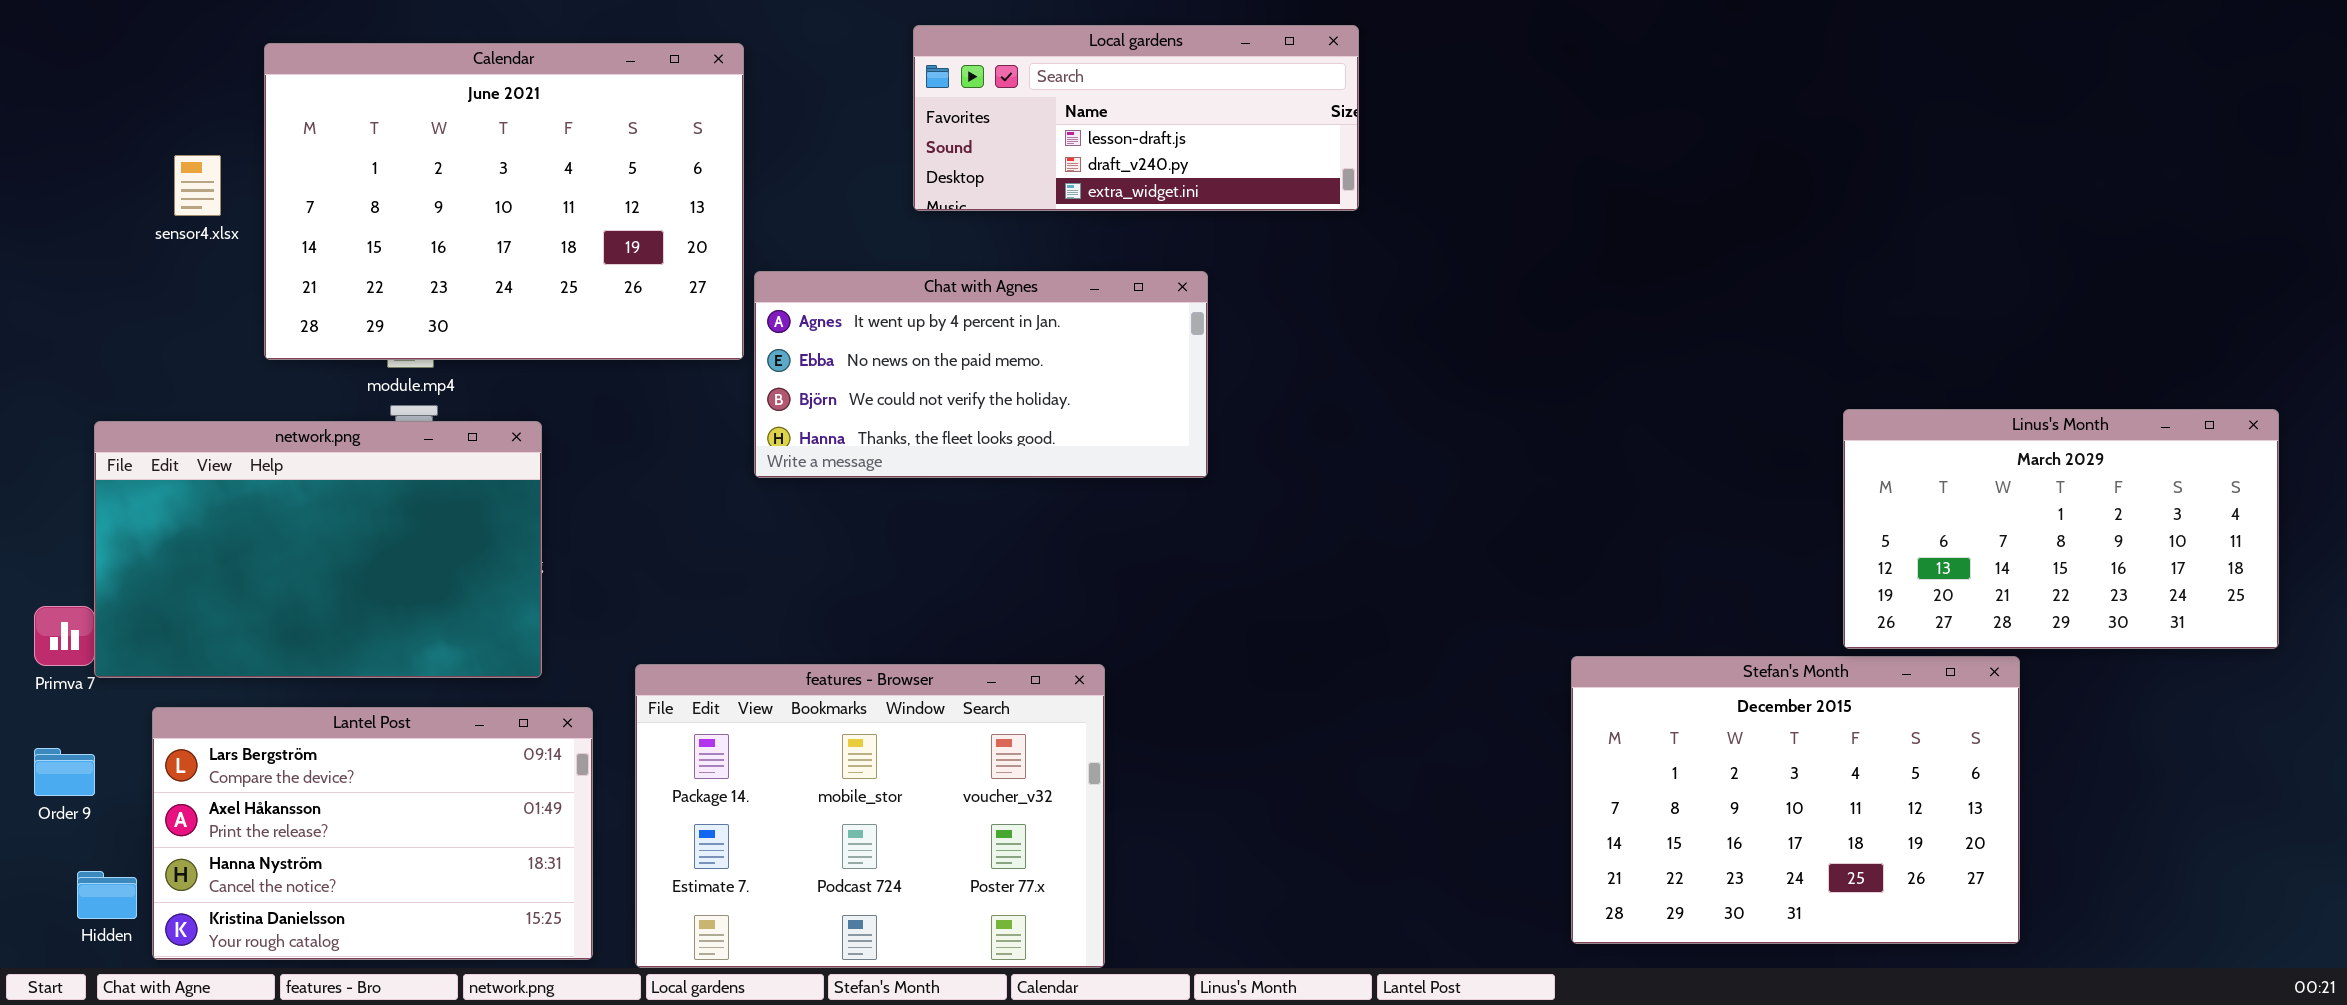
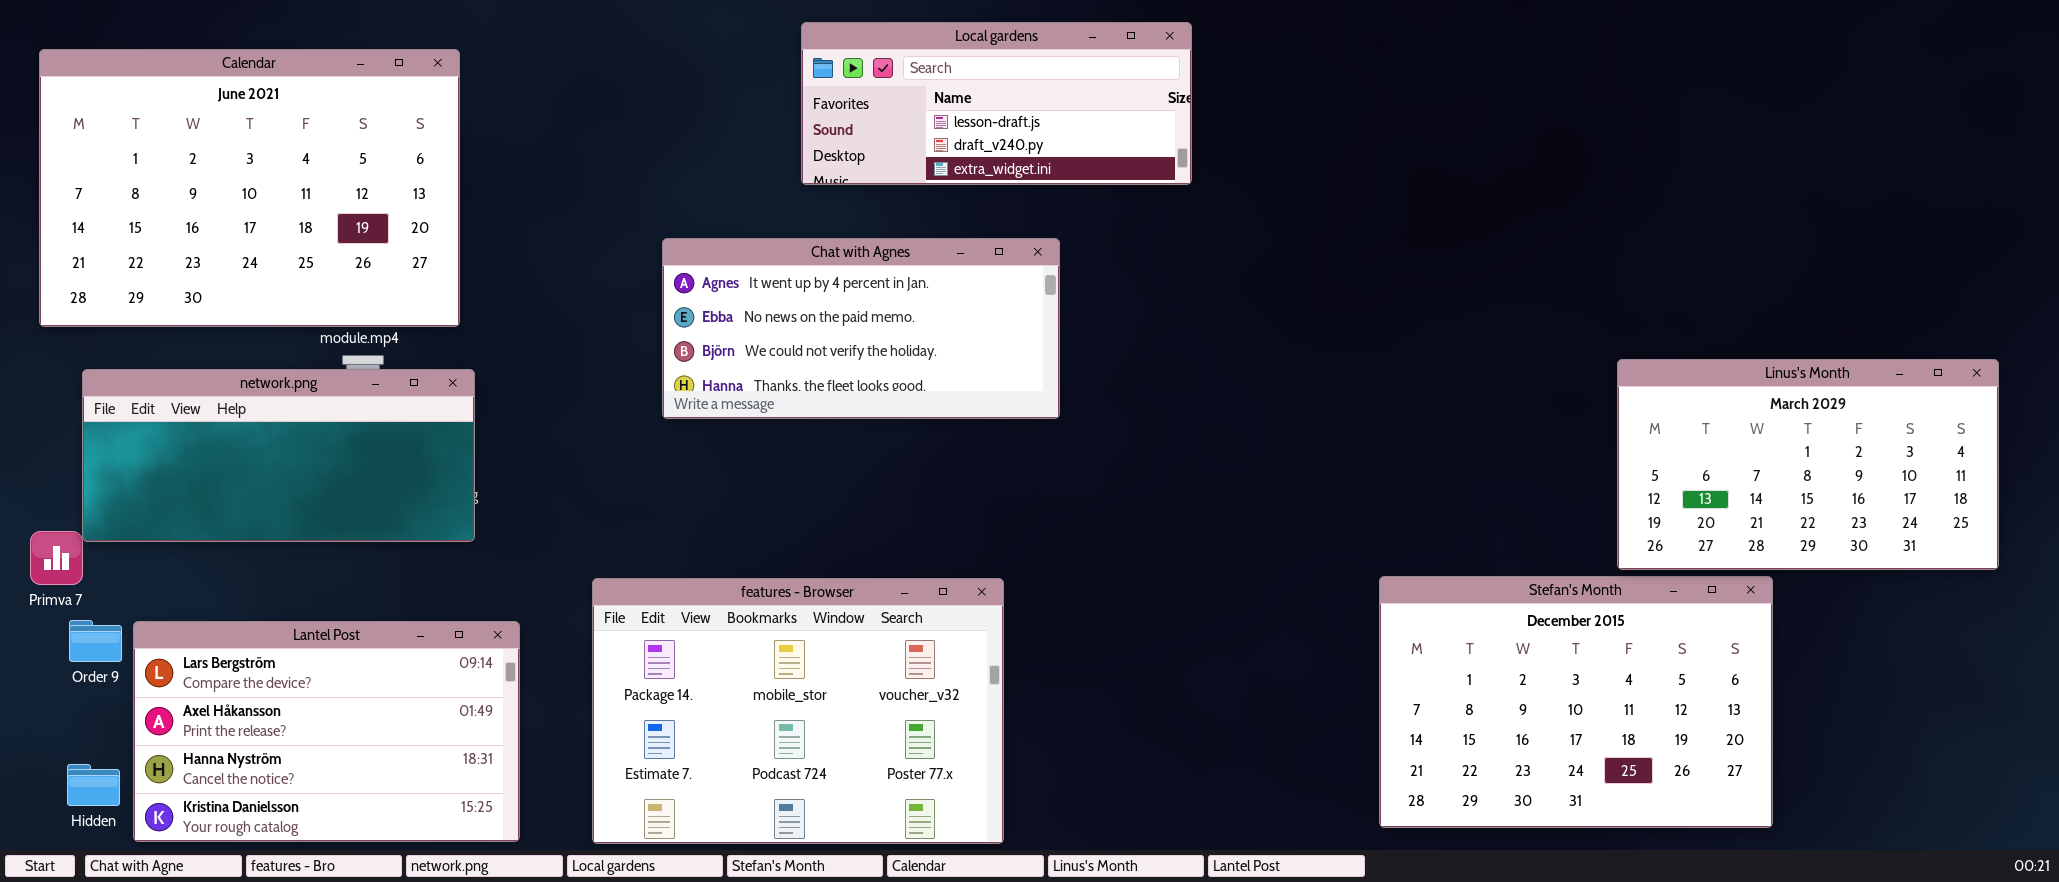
Calendar: [264,43,744,360] -> [39,49,460,327], moved
network.png: [94,421,542,678] -> [82,369,475,542], resized
features - Browser: [635,664,1105,968] -> [592,578,1004,844], moved
Order 9: [34,748,95,796] -> [69,620,122,662], moved

